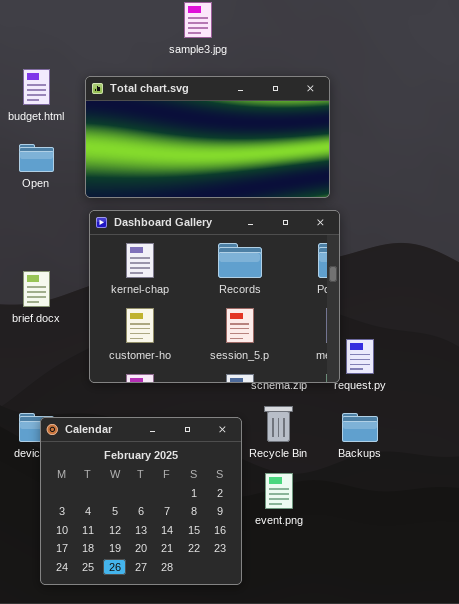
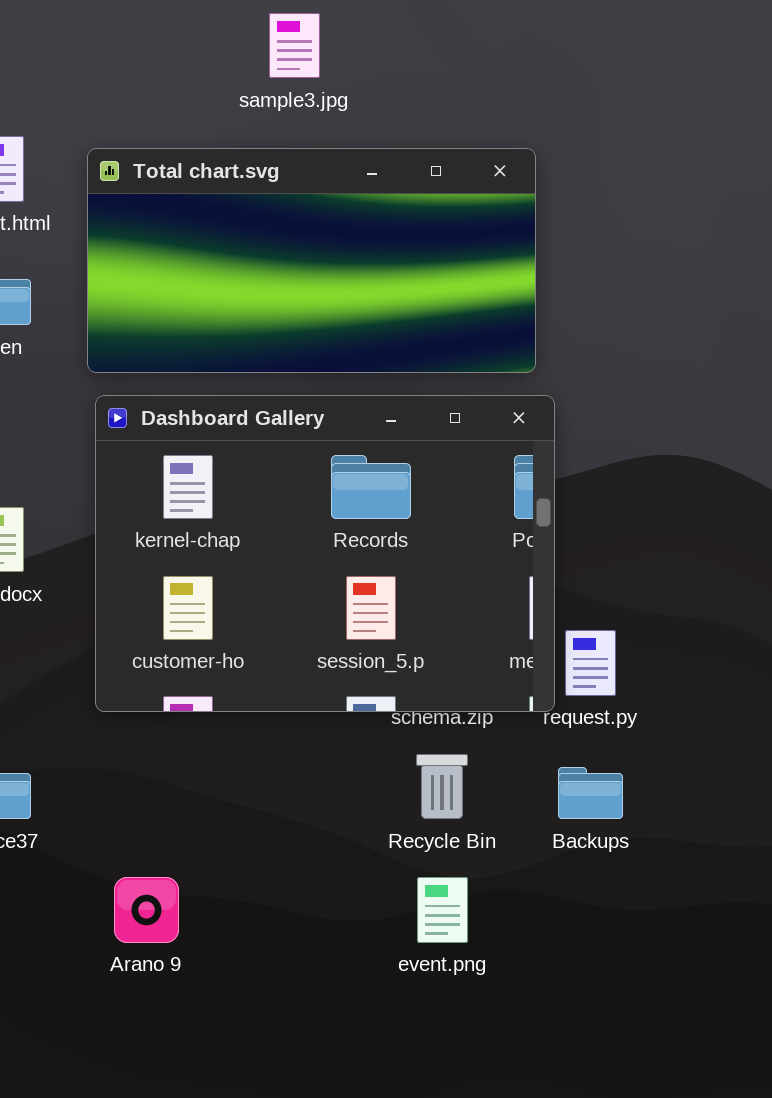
Calendar: [40,417,242,585] -> none, closed

